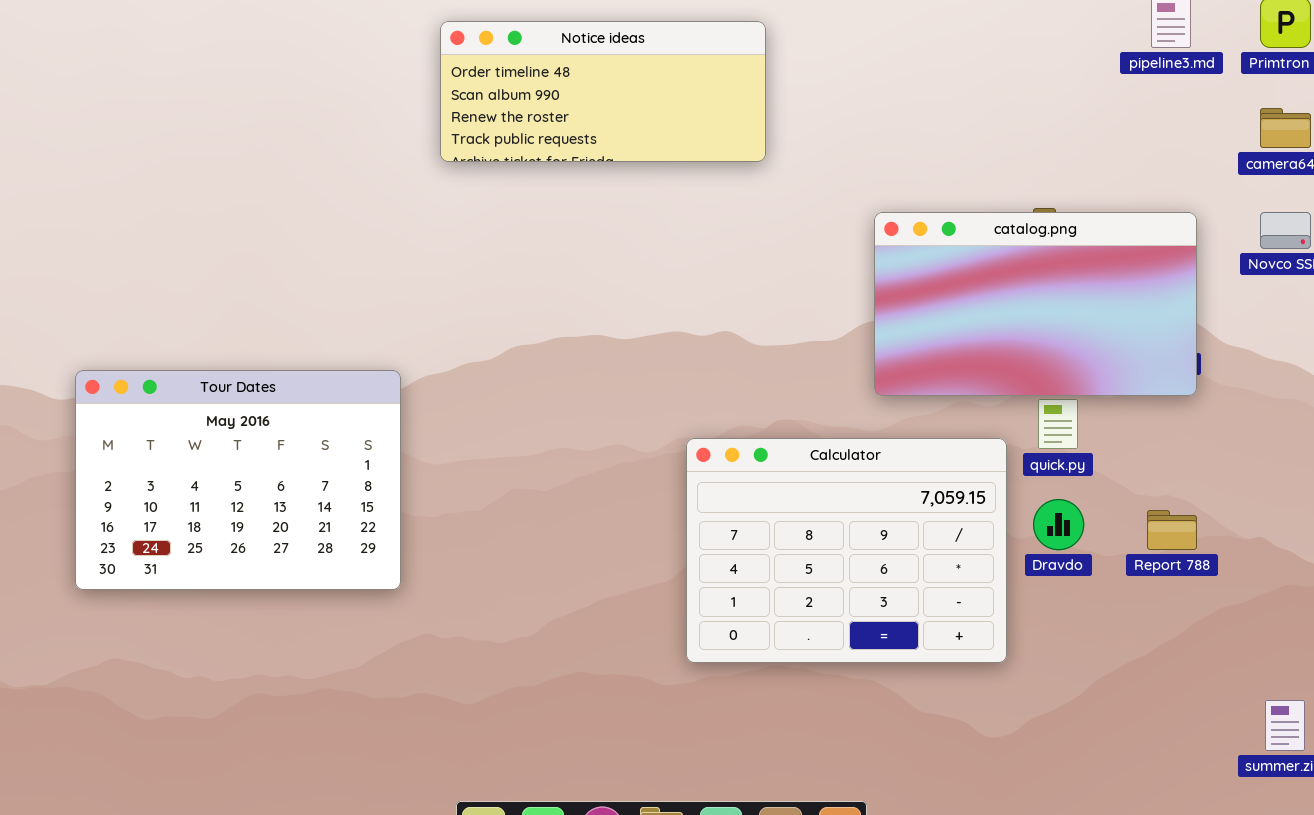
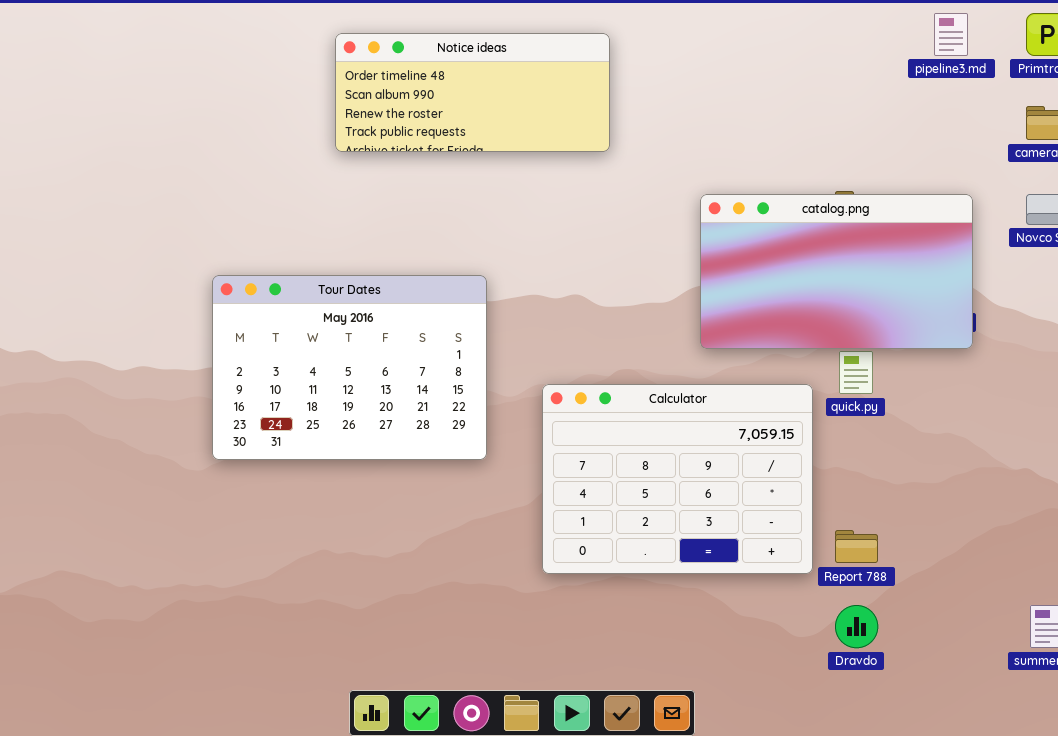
Tour Dates: [75,370,401,590] -> [212,275,487,460], moved
Dravdo: [1033,499,1084,550] -> [835,605,878,648], moved
Report 788: [1147,510,1197,550] -> [835,530,878,563], moved

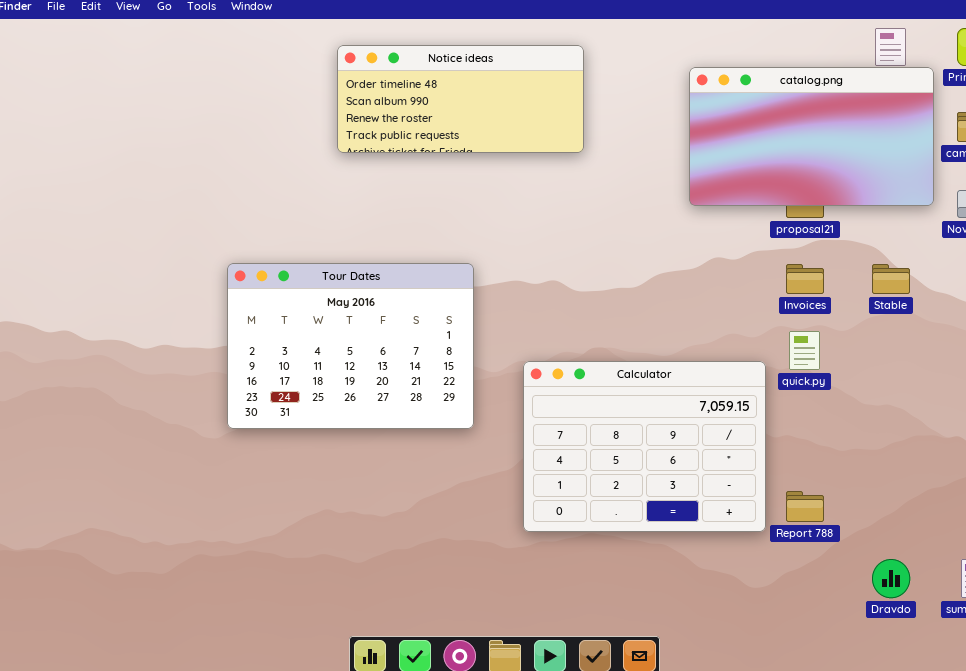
catalog.png: [700,194,973,349] -> [689,67,934,206], moved
Dravdo: [835,605,878,648] -> [872,559,910,598], moved

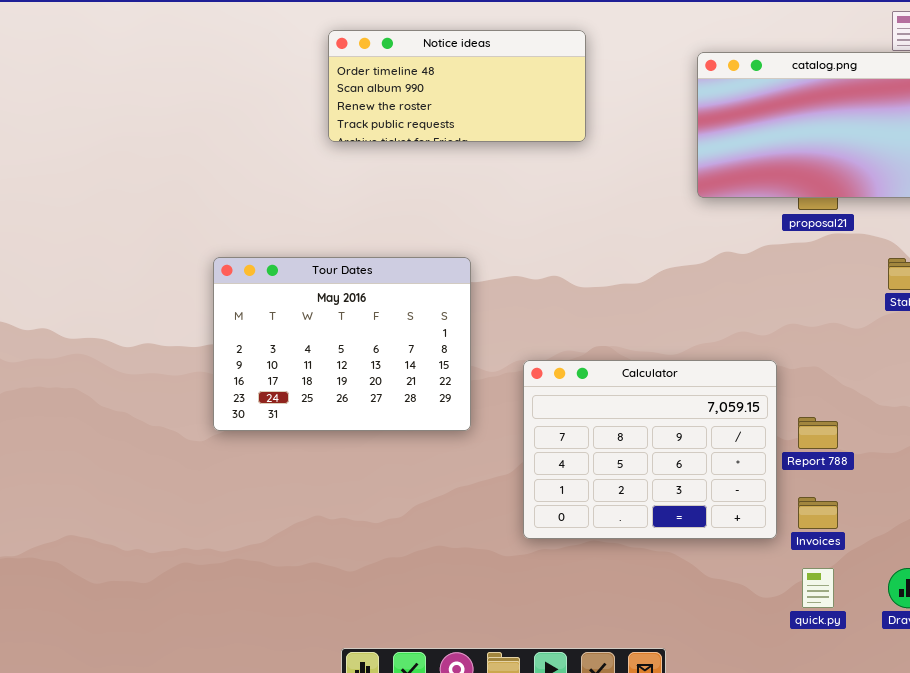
Invoices: [786,264,824,294] -> [798,497,838,529], moved
quick.py: [789,331,820,370] -> [802,568,834,608], moved
Report 788: [786,491,824,522] -> [798,417,838,449], moved

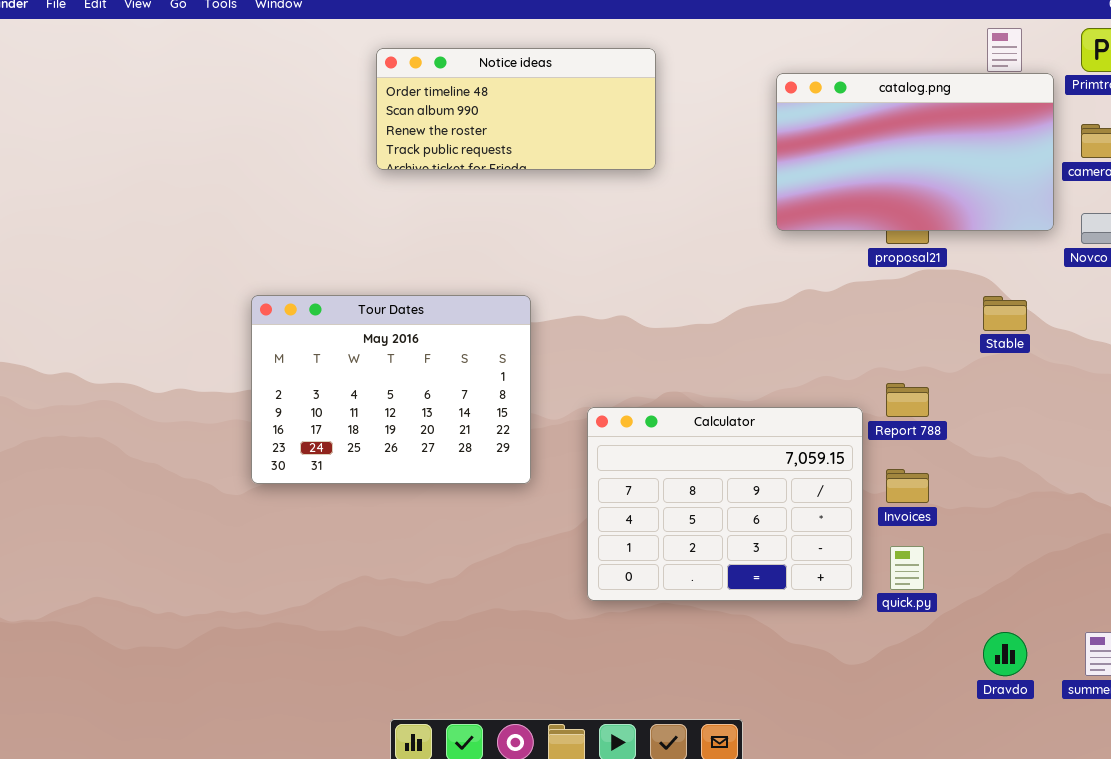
Report 788: [798,417,838,449] -> [886,383,929,417], moved
Invoices: [798,497,838,529] -> [886,469,929,503], moved
quick.py: [802,568,834,608] -> [890,546,924,590], moved

